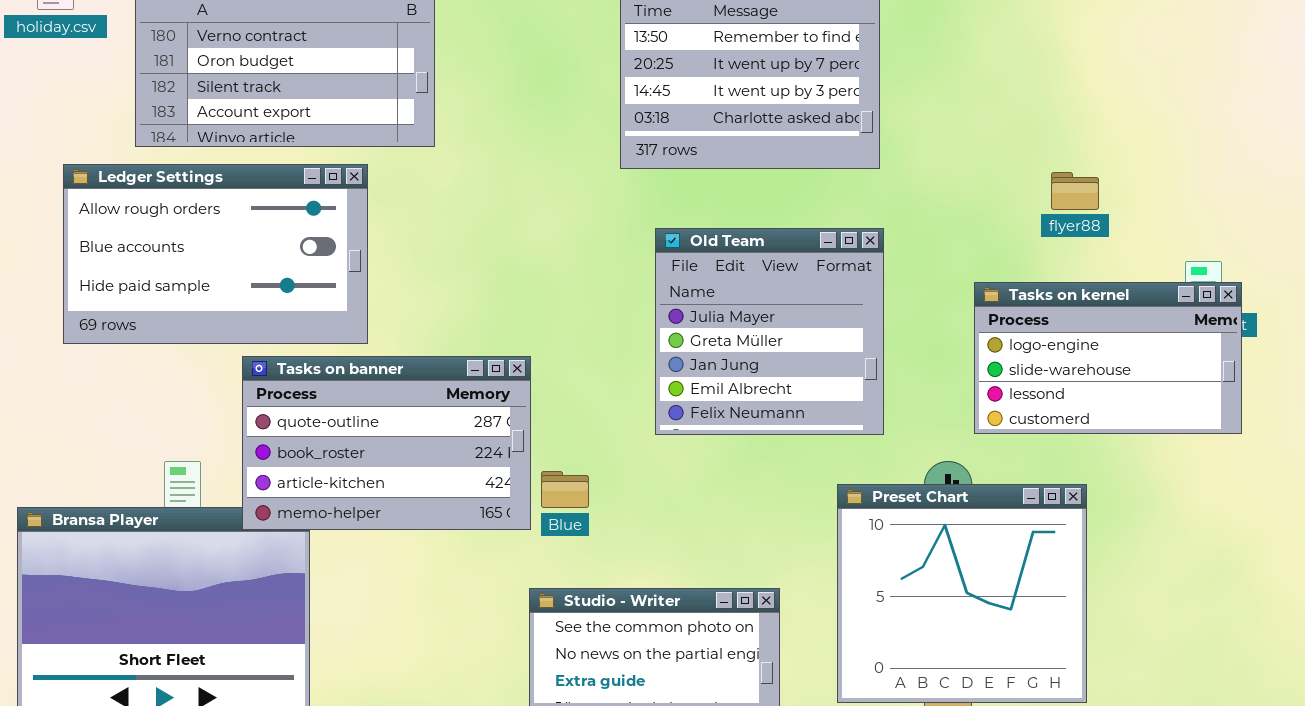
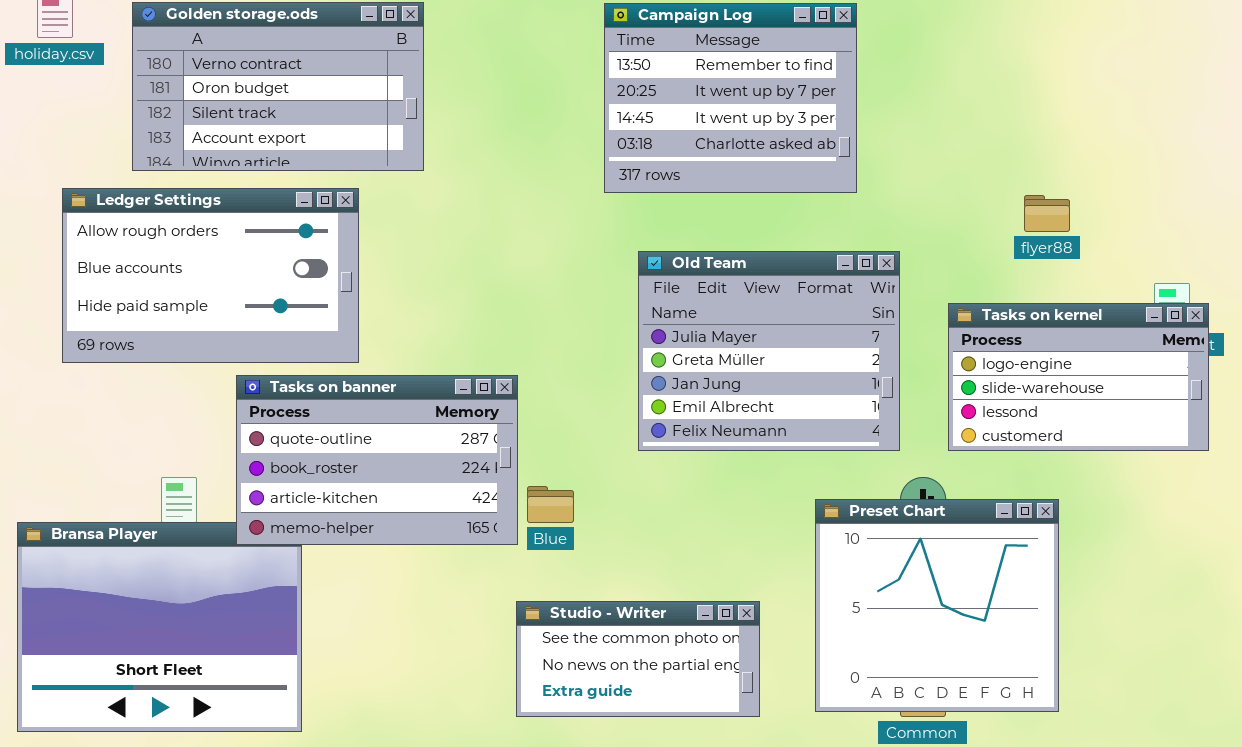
Old Team: [655,228,884,435] -> [638,251,900,451], resized

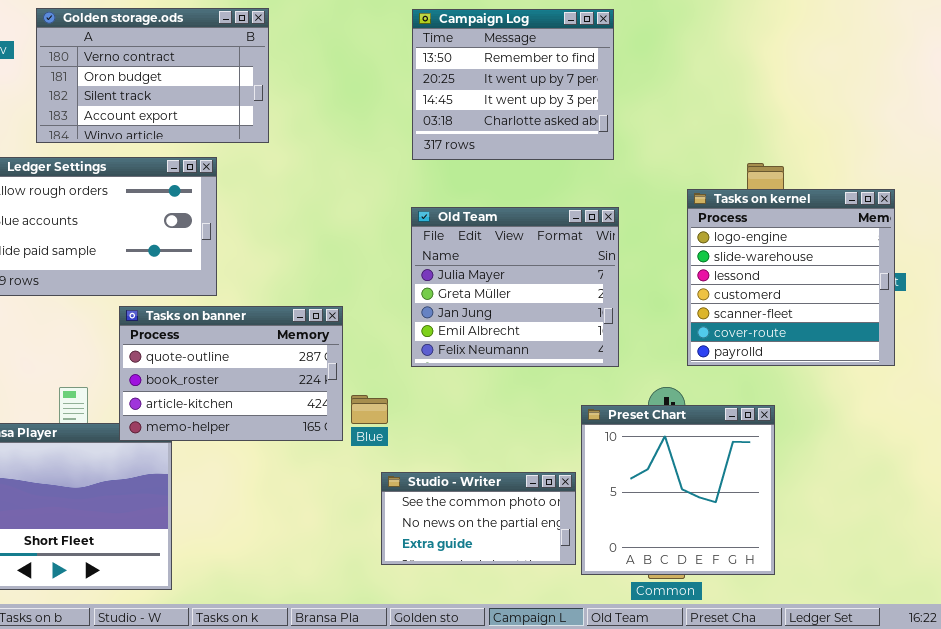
Old Team: [638,251,900,451] -> [411,207,619,367], moved
Tasks on kernel: [948,303,1209,451] -> [687,189,895,366], resized
Studio - Writer: [516,601,760,717] -> [381,472,576,565], moved

